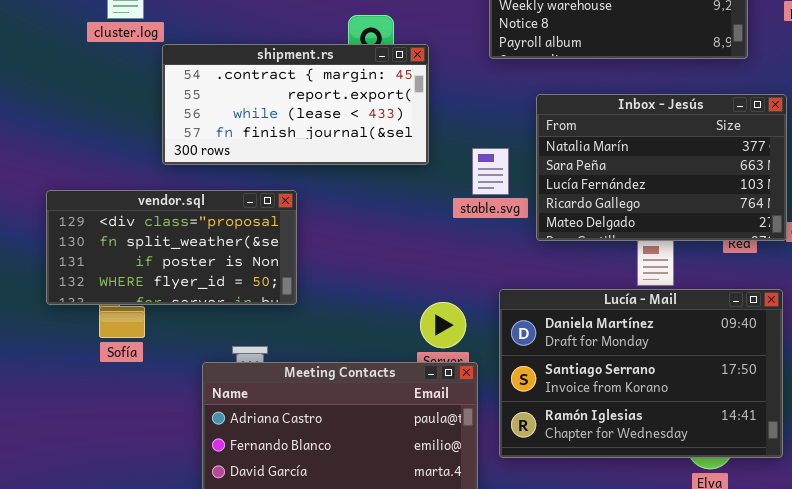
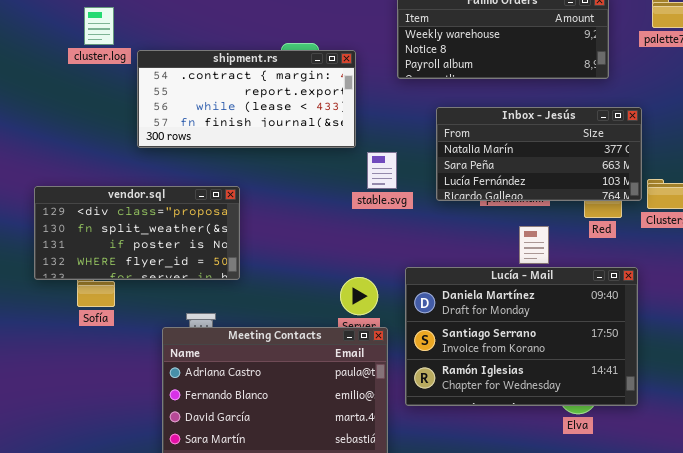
shipment.rs: [162,44,429,165] -> [137,50,356,148], moved
Inbox - Jesús: [536,94,787,241] -> [436,107,642,201], resized
stable.svg: [472,148,509,195] -> [367,152,397,189], moved

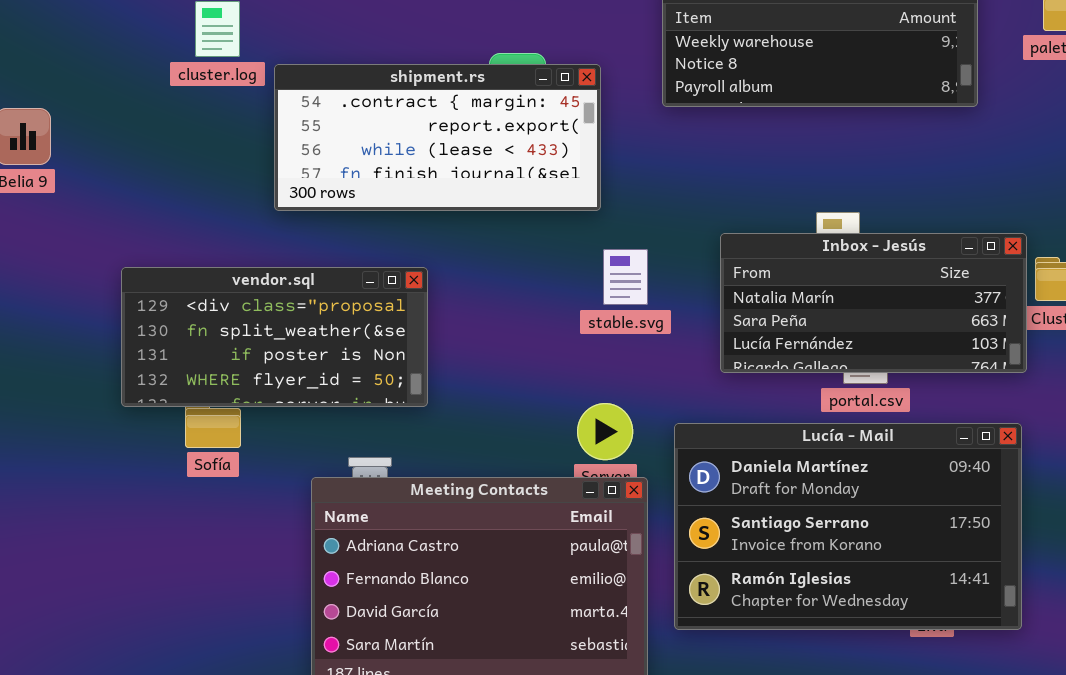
Inbox - Jesús: [436,107,642,201] -> [720,233,1027,373], moved
stable.svg: [367,152,397,189] -> [603,249,648,305], moved
Lucía - Mail: [405,267,638,406] -> [674,423,1022,630], moved

